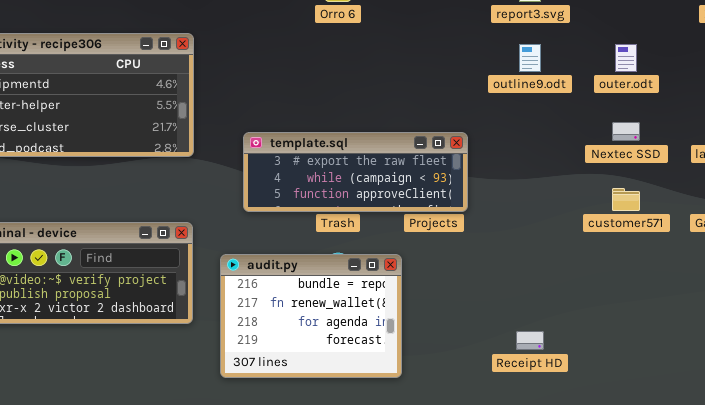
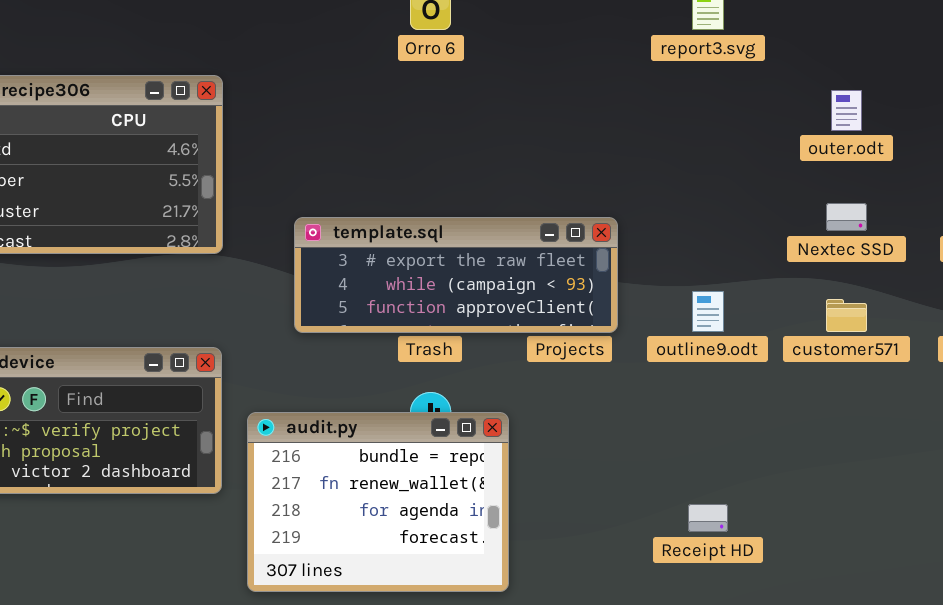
outline9.odt: [519,44,541,72] -> [692,291,724,332], moved
audit.py: [220,254,402,378] -> [247,412,509,592], moved

